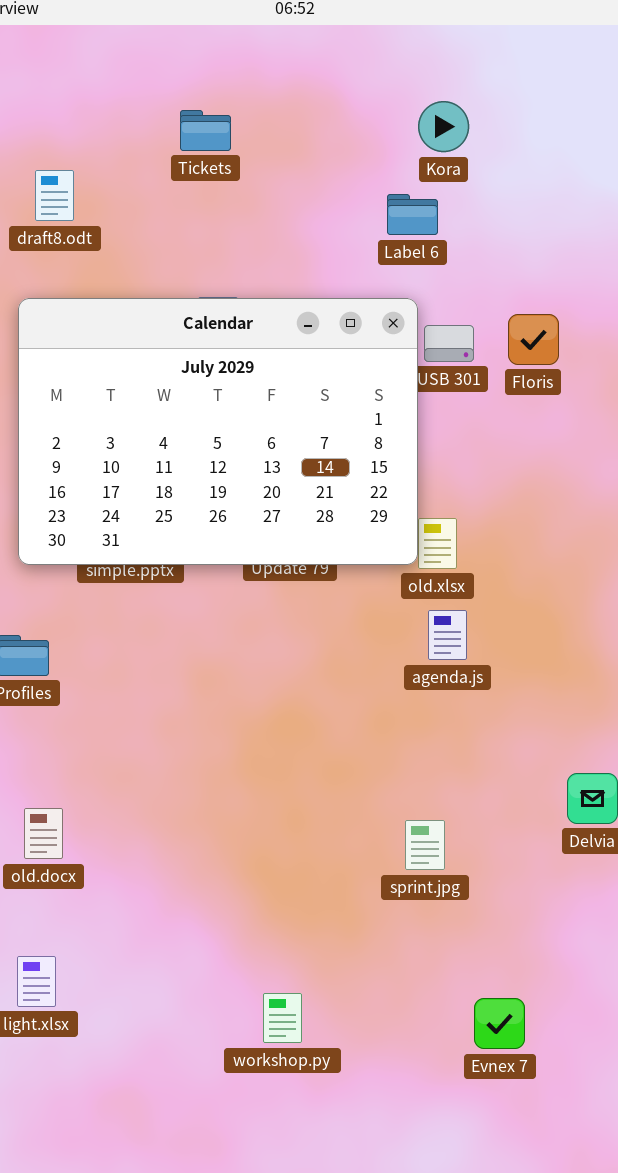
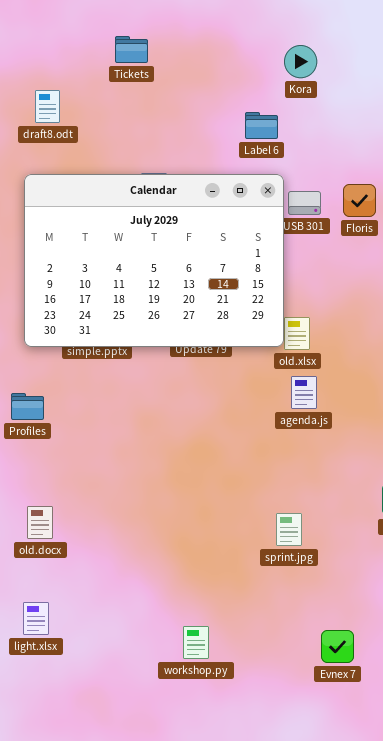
Tickets: [180,110,231,151] -> [115,36,148,63], moved
Label 6: [387,194,438,235] -> [245,112,278,139], moved

